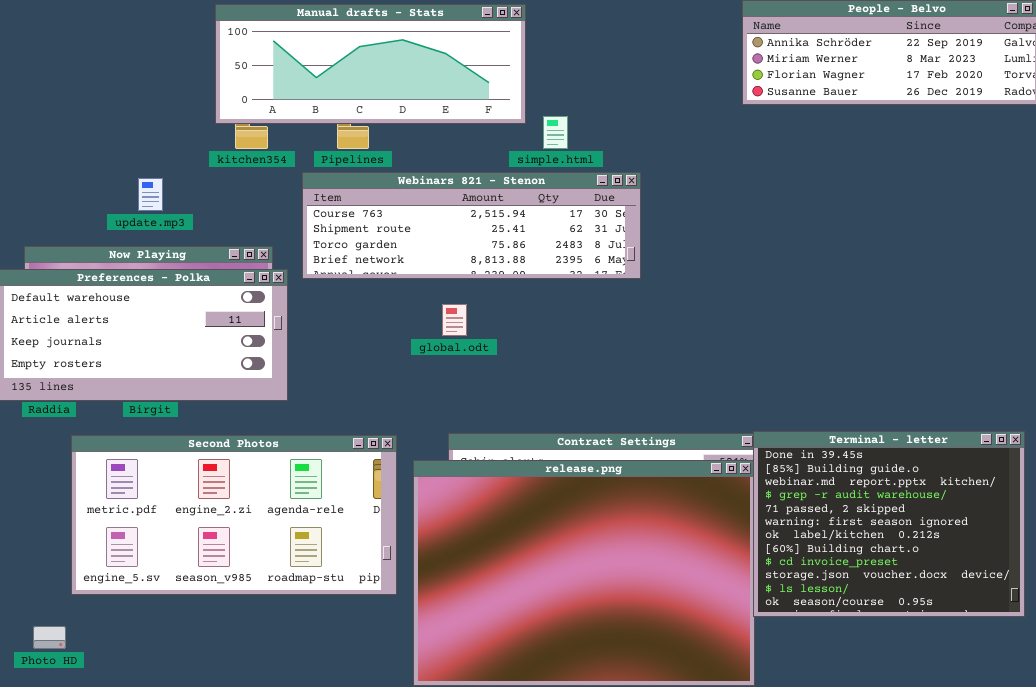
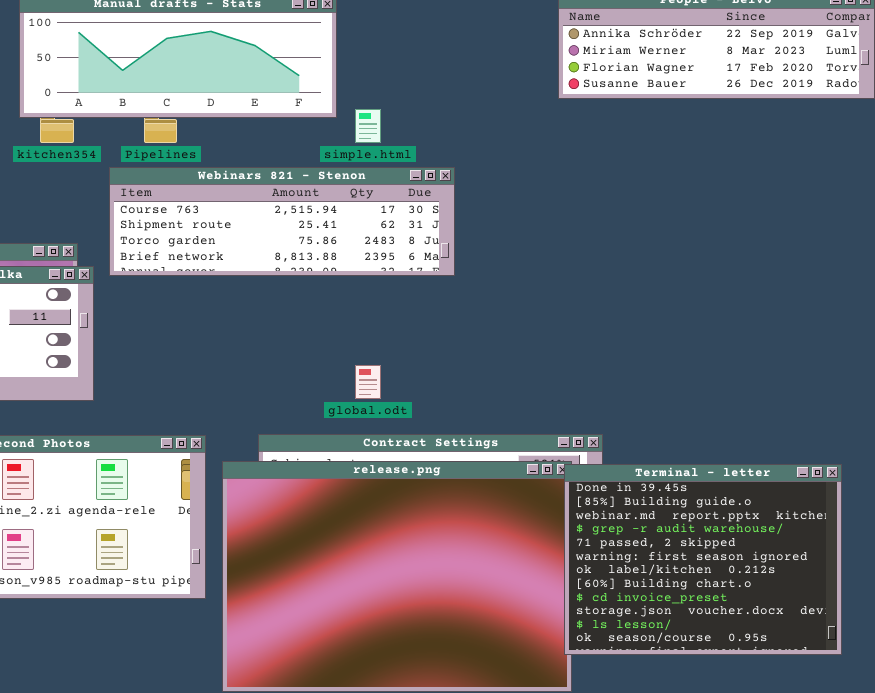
global.odt: [442,304,467,336] -> [355,365,381,399], moved
Terminal - letter: [753,431,1025,617] -> [564,464,842,655], moved

